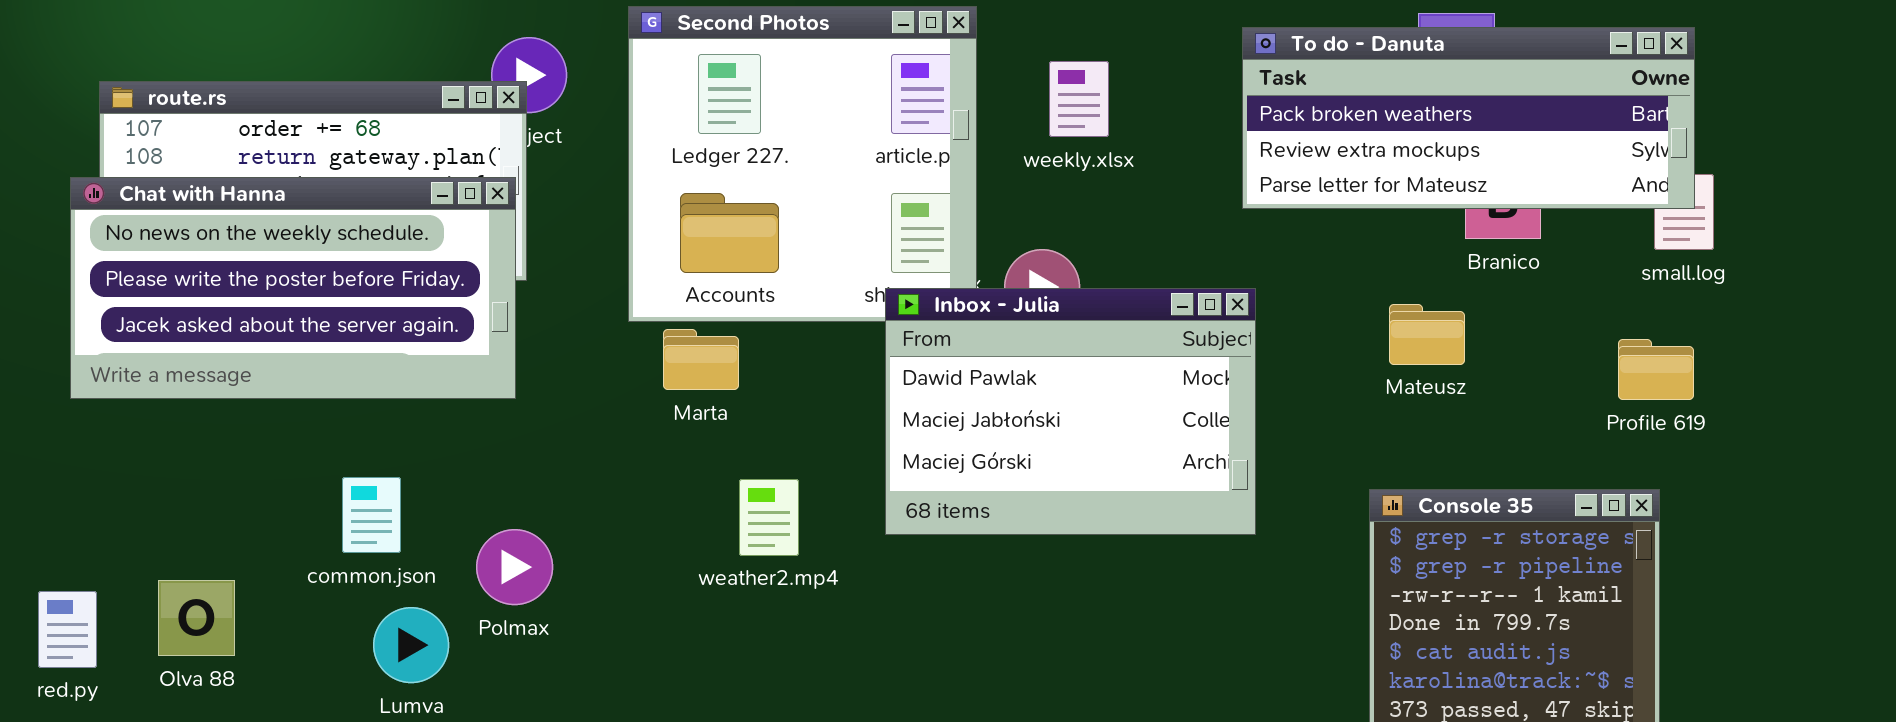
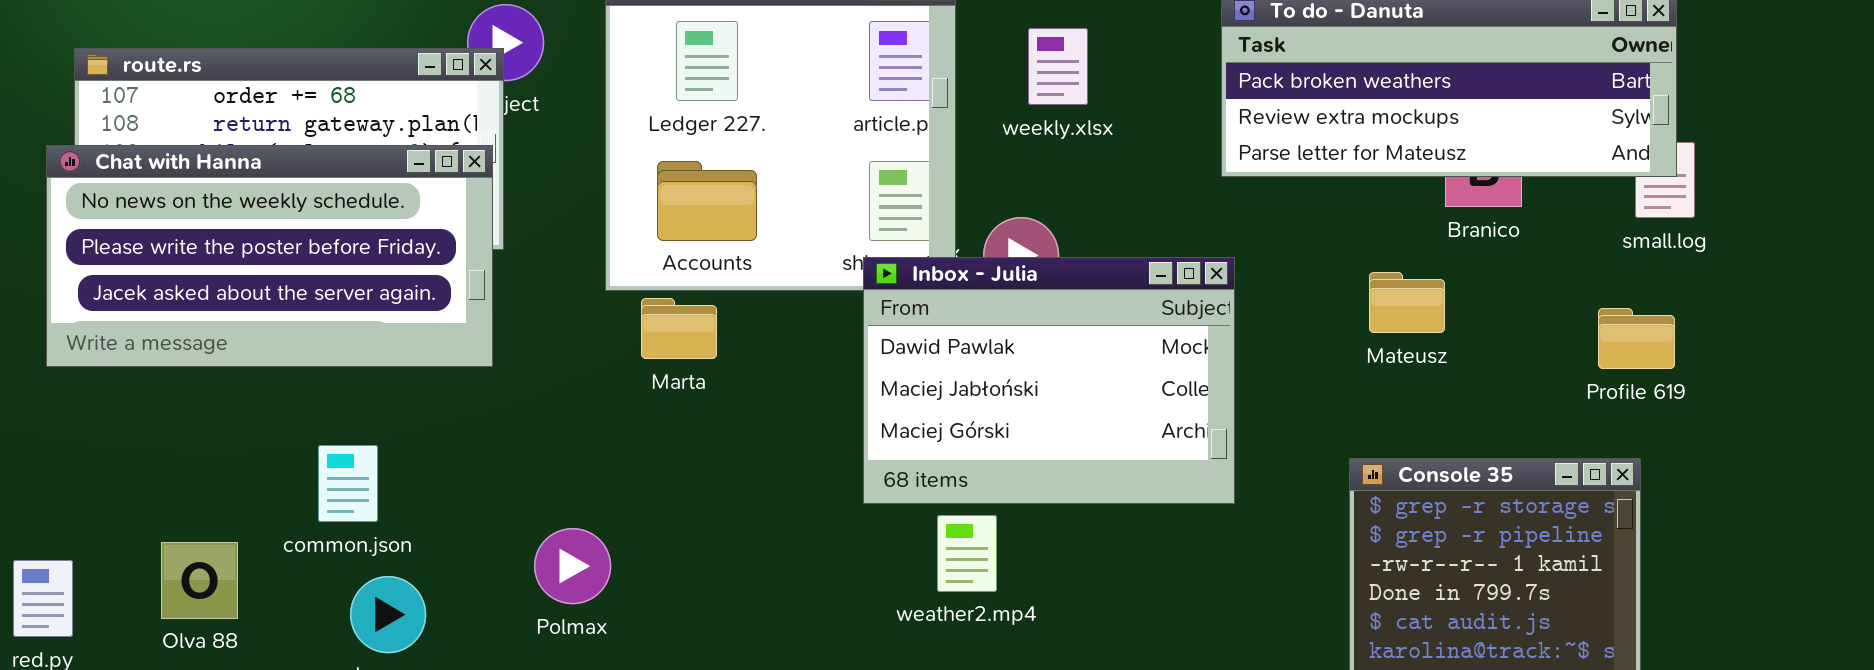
weather2.mp4: [739,479,799,556] -> [937,515,997,592], moved
Polmax: [476,529,553,605] -> [534,528,611,604], moved
Olva 88: [158,580,235,656] -> [161,542,238,619], moved

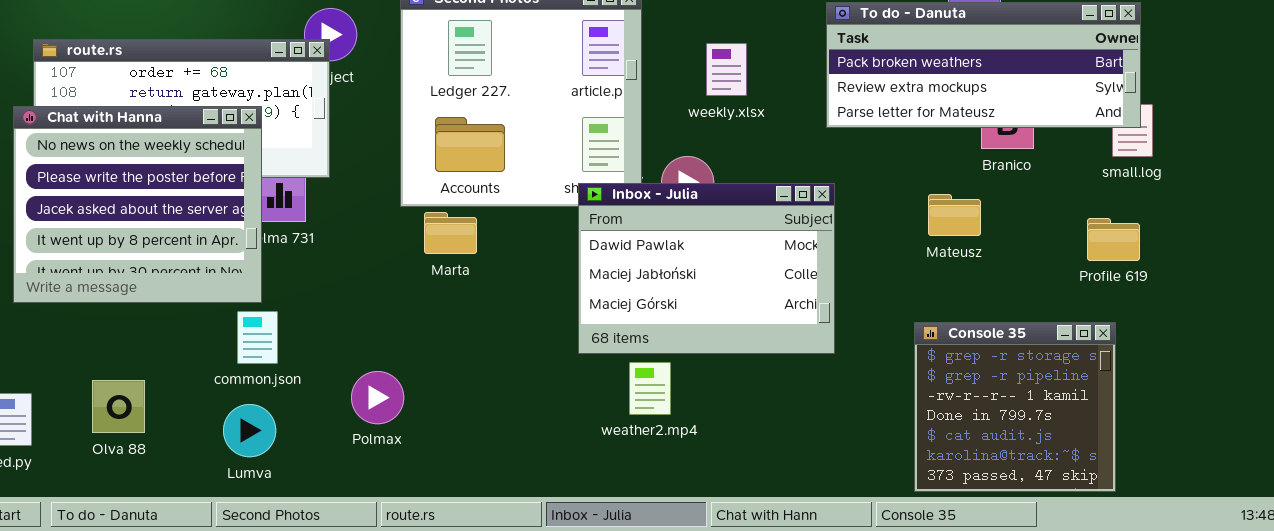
weekly.xlsx: [1028,28,1088,105] -> [706,43,747,96], moved
Chat with Hanna: [46,145,493,367] -> [13,106,262,303], resized
common.json: [318,445,378,522] -> [237,311,278,364], moved

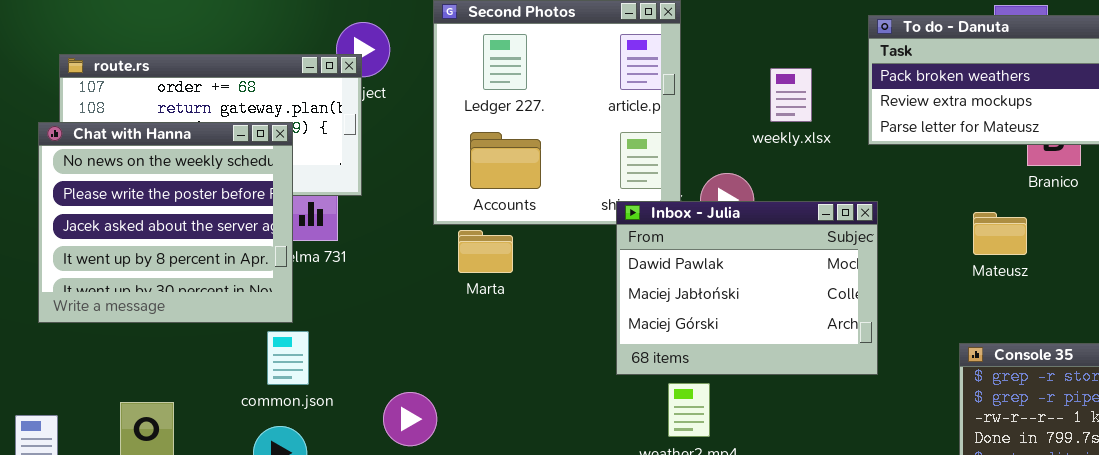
weekly.xlsx: [706,43,747,96] -> [770,68,812,122], moved

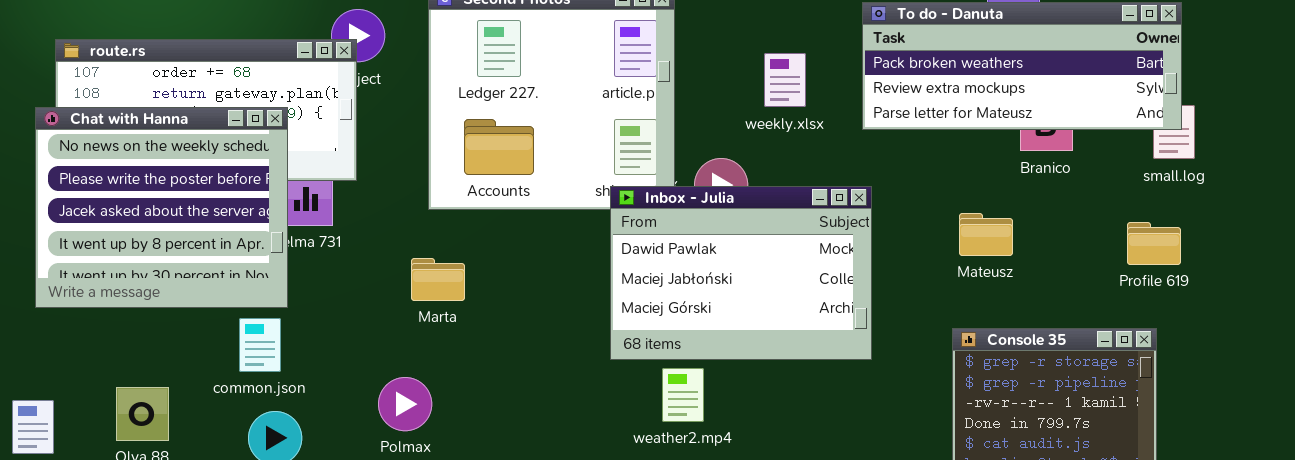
Mateusz: [973,212,1027,255] -> [959,213,1013,256], moved
Marta: [458,230,513,273] -> [411,258,465,301], moved
common.json: [267,331,309,385] -> [239,318,281,372], moved

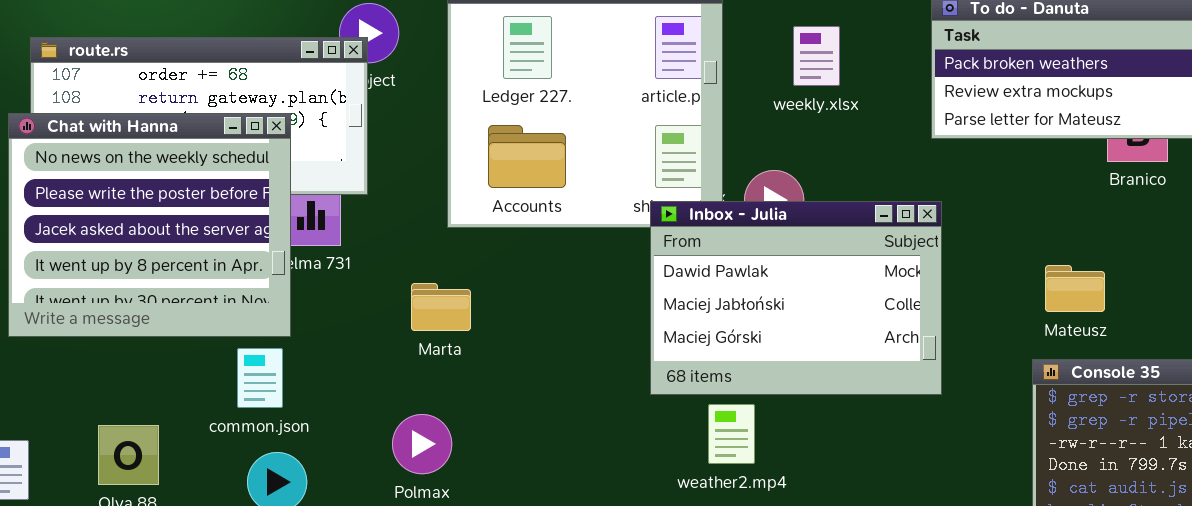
weekly.xlsx: [764,53,806,107] -> [793,26,840,86], moved
Mateusz: [959,213,1013,256] -> [1045,265,1105,312], moved
Marta: [411,258,465,301] -> [411,283,471,331], moved

